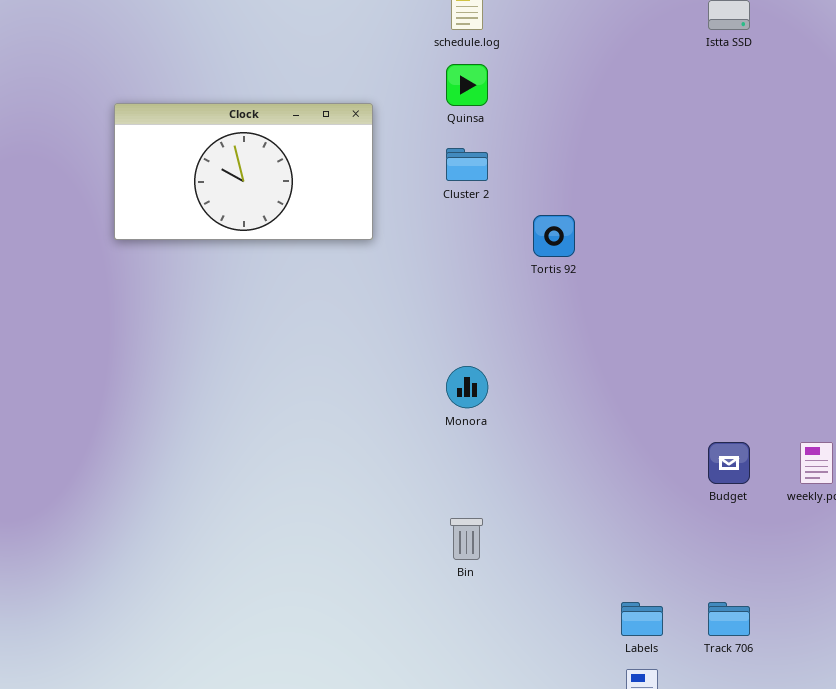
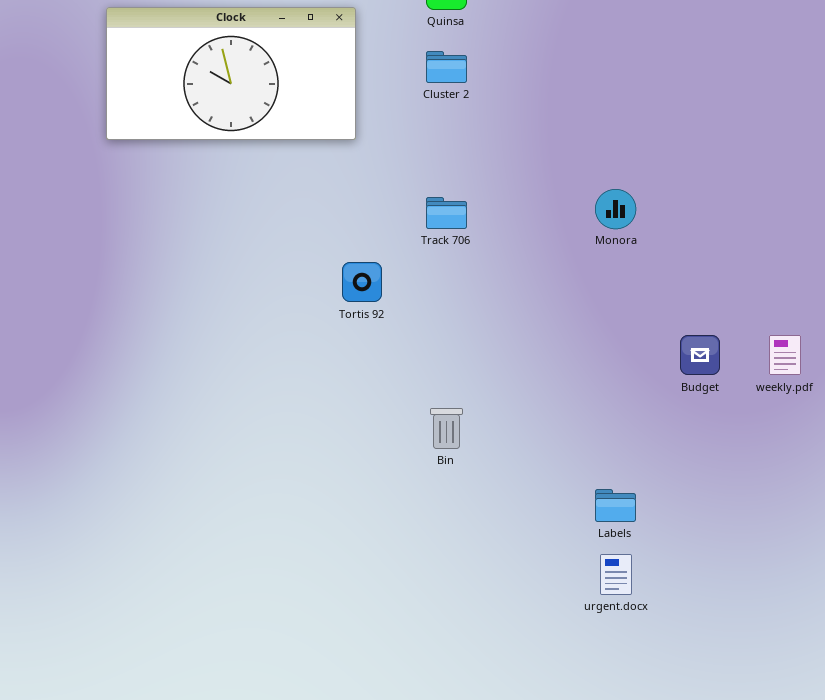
Tortis 92: [533,215,575,257] -> [342,262,382,302], moved
Monora: [446,366,488,408] -> [595,189,636,229], moved
Track 706: [708,602,750,636] -> [426,197,467,229], moved

